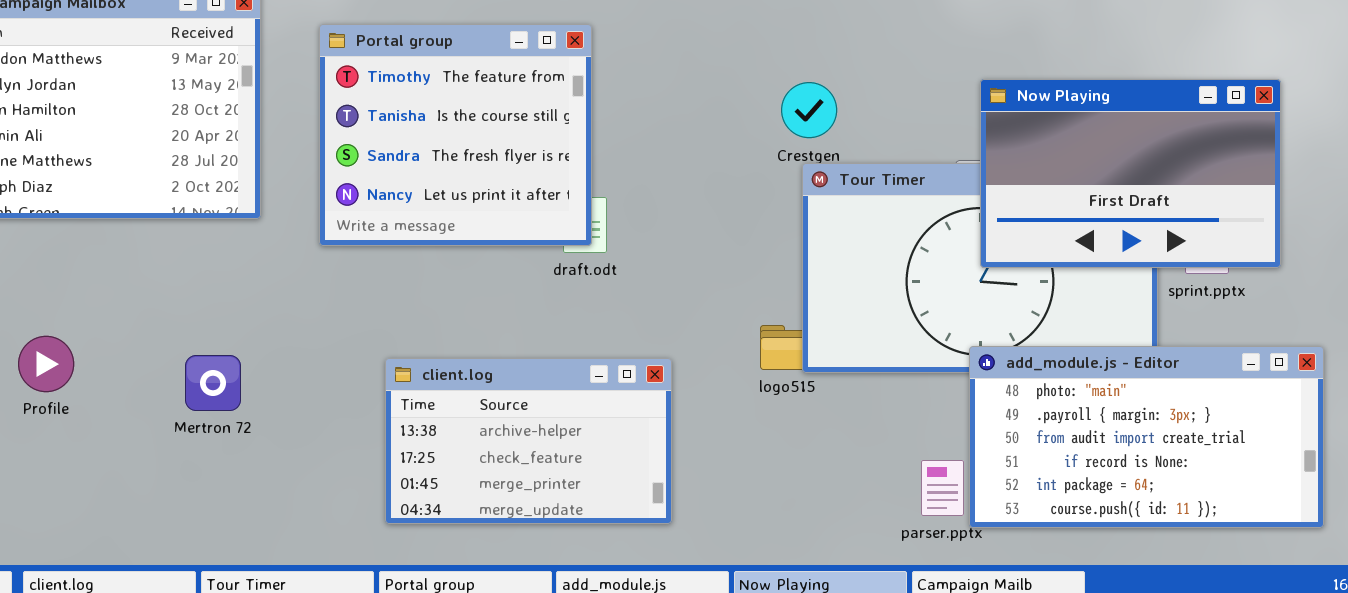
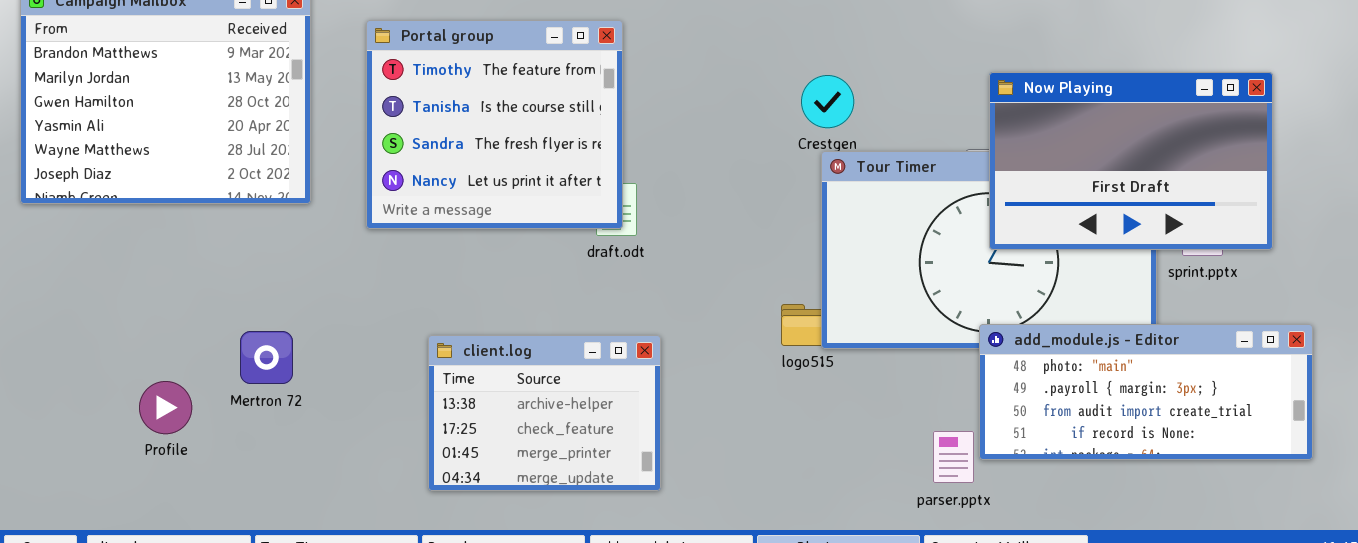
Profile: [18,336,74,392] -> [139,381,192,434], moved
add_module.js - Editor: [969,346,1324,528] -> [979,324,1313,460], resized
client.log: [385,358,672,524] -> [428,335,661,491], resized

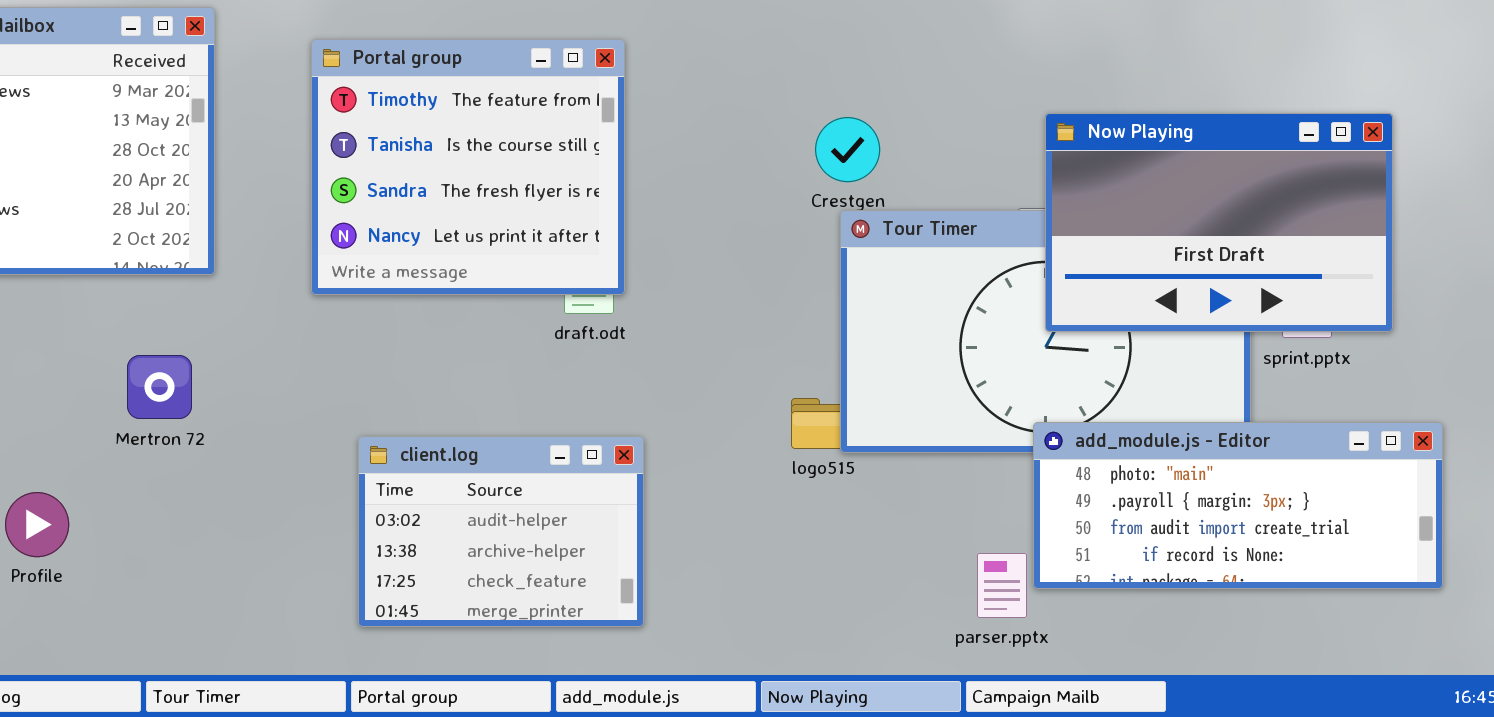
Portal group: [366,20,623,229] -> [311,39,625,295], moved
Mertron 72: [240,331,293,384] -> [127,355,192,419], moved
client.log: [428,335,661,491] -> [358,436,644,627], scrolled up 1 row

